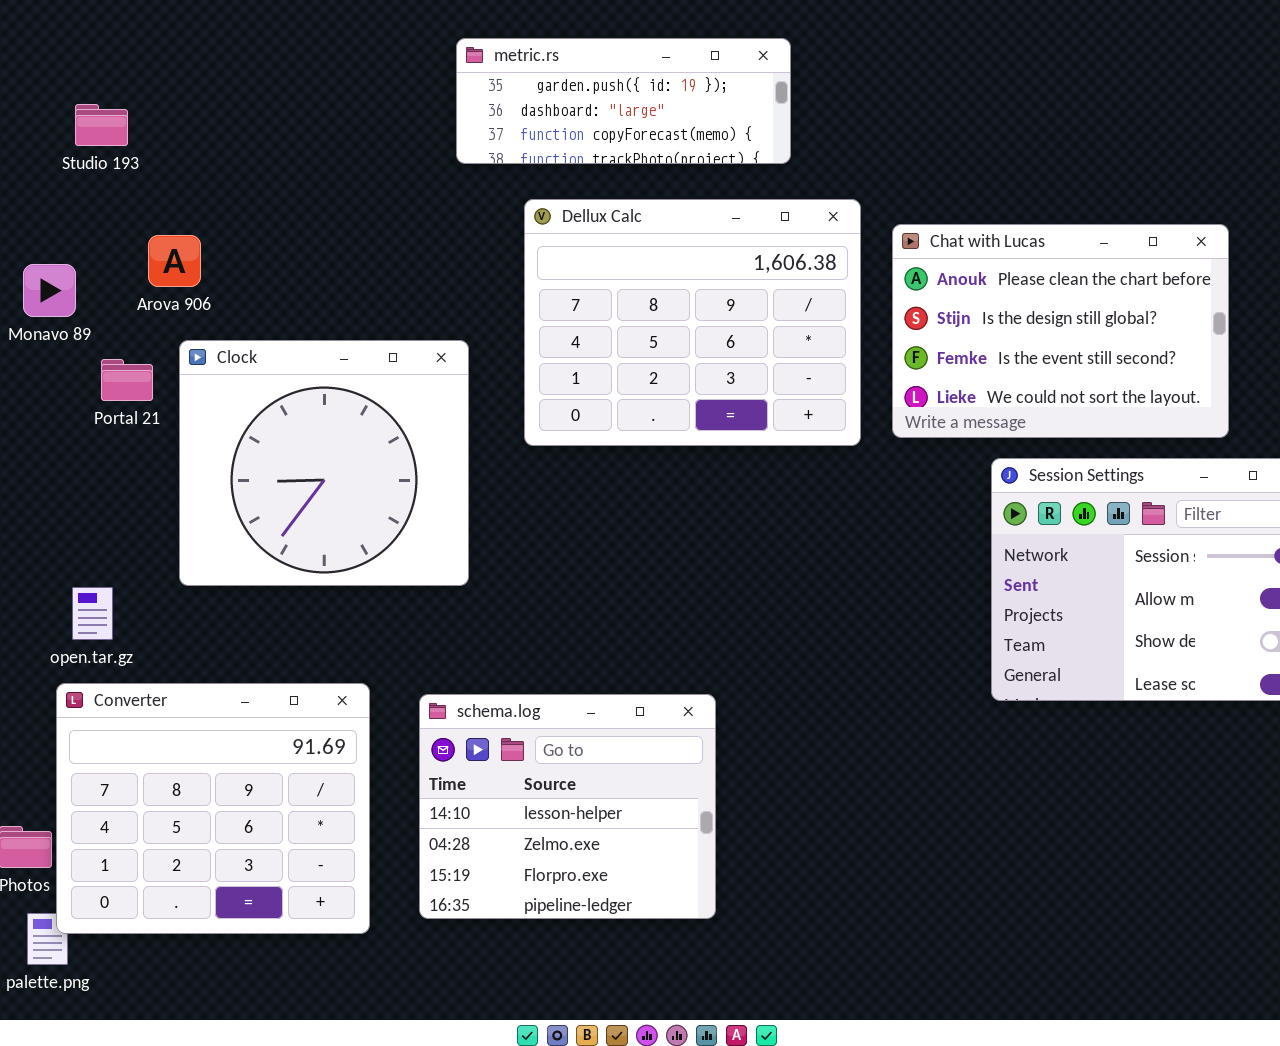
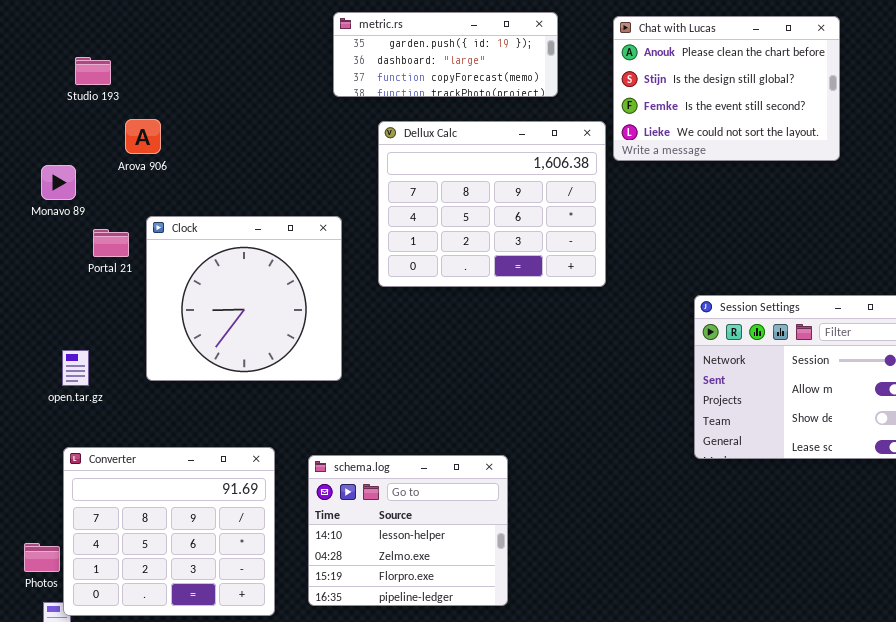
Chat with Lucas: [892,224,1229,438] -> [613,16,840,161], moved
Arova 906: [148,235,201,287] -> [125,119,161,154], moved
open.tar.gz: [72,587,113,640] -> [62,350,89,386], moved

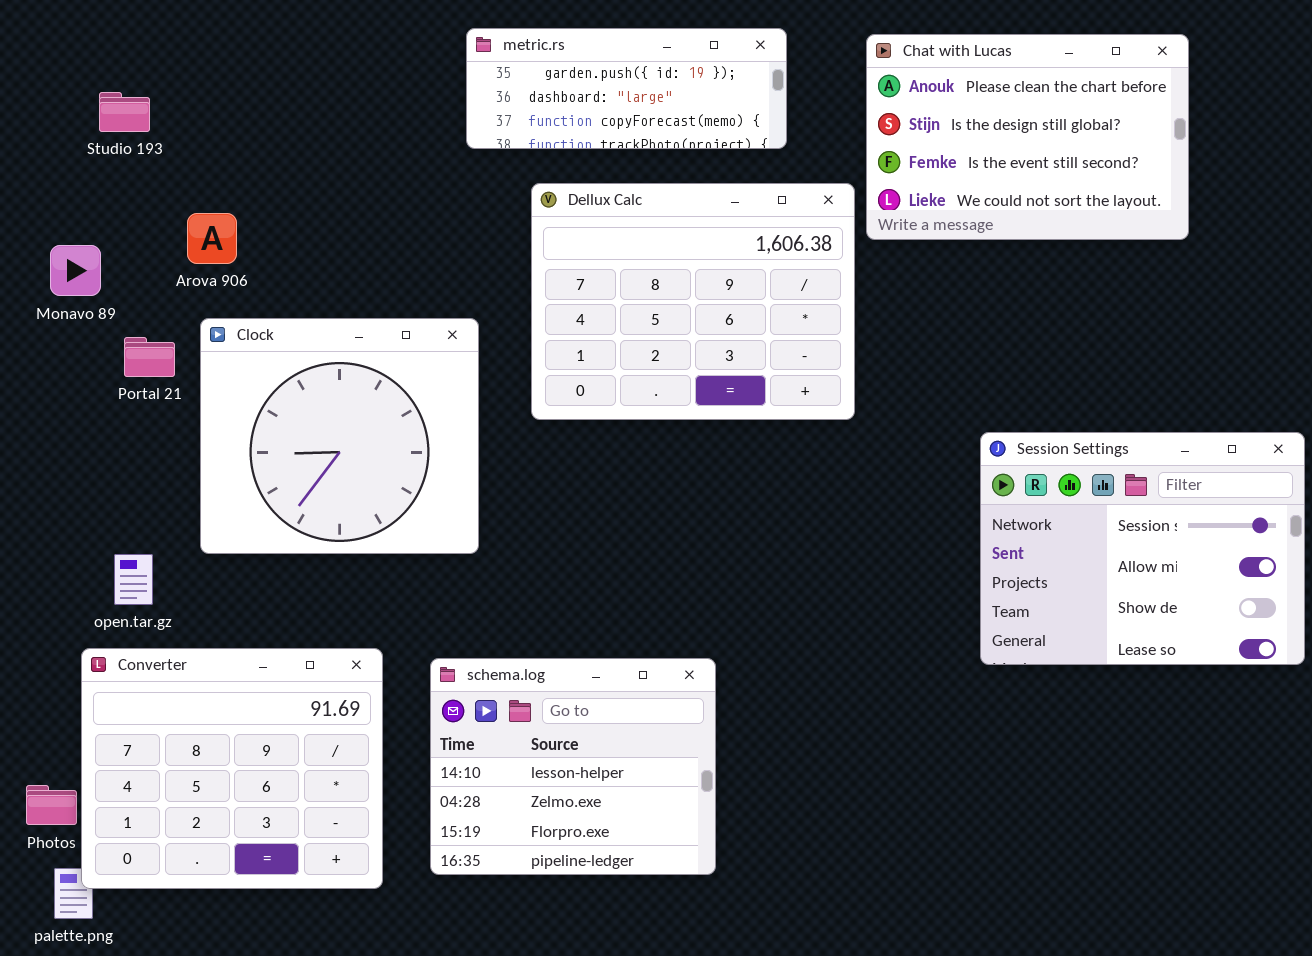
Arova 906: [125,119,161,154] -> [187,213,237,264], moved
open.tar.gz: [62,350,89,386] -> [114,554,153,605], moved

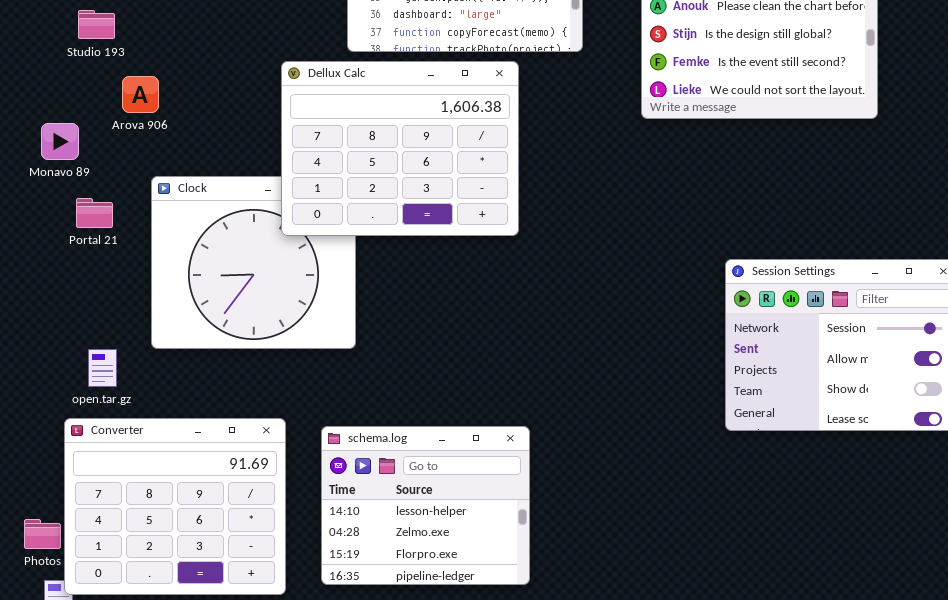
Dellux Calc: [531,183,855,420] -> [281,61,519,236], moved
Arova 906: [187,213,237,264] -> [122,76,159,113], moved
Portal 21: [124,337,175,377] -> [76,198,113,228], moved

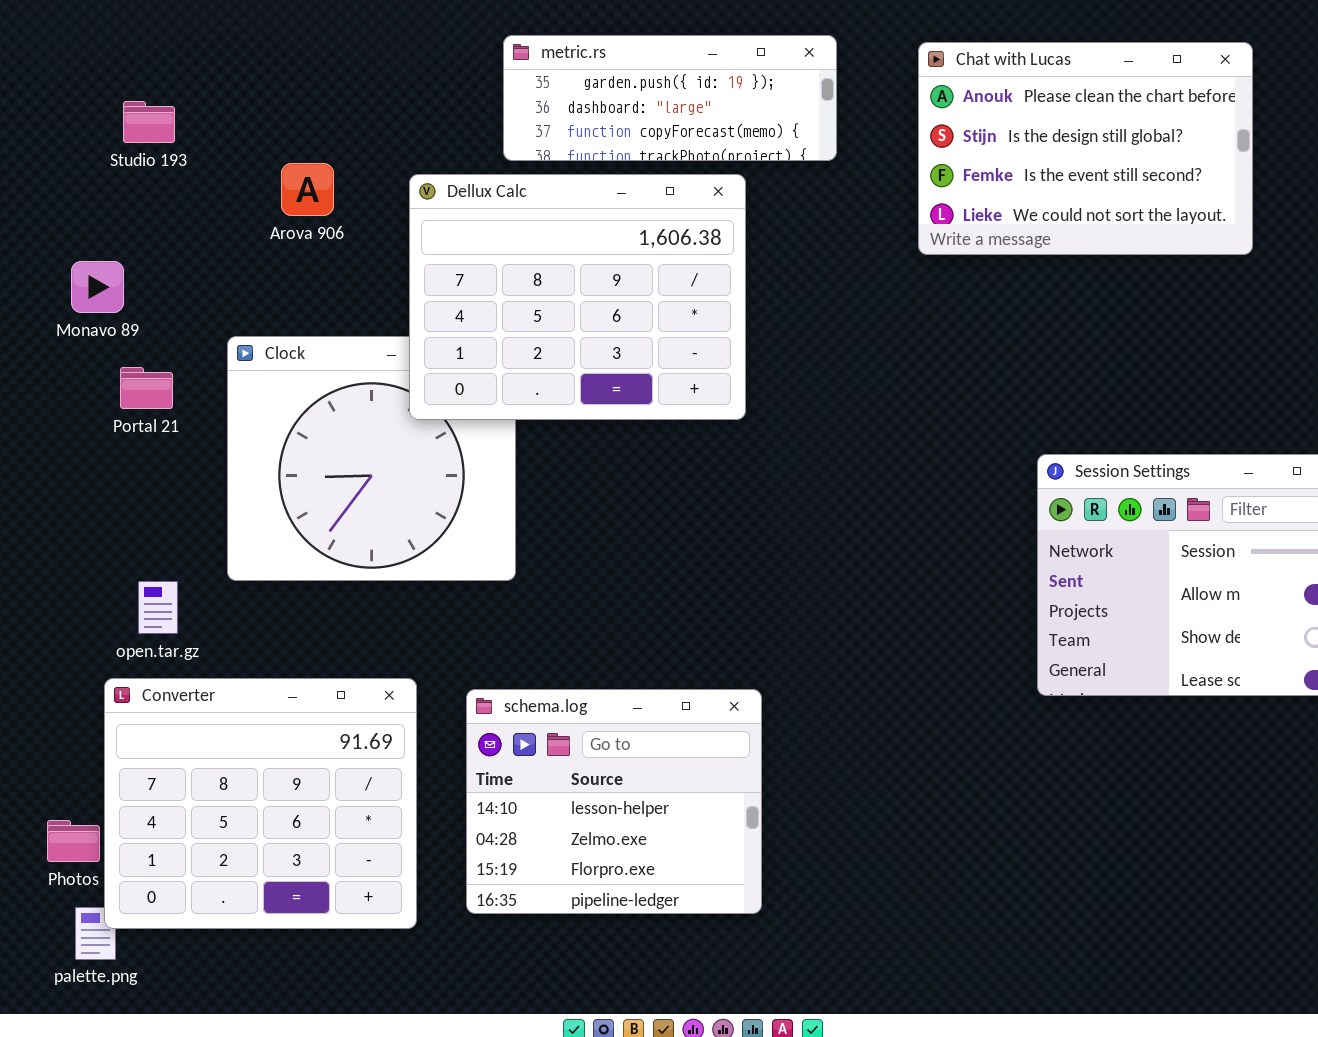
Arova 906: [122,76,159,113] -> [281,163,334,216], moved

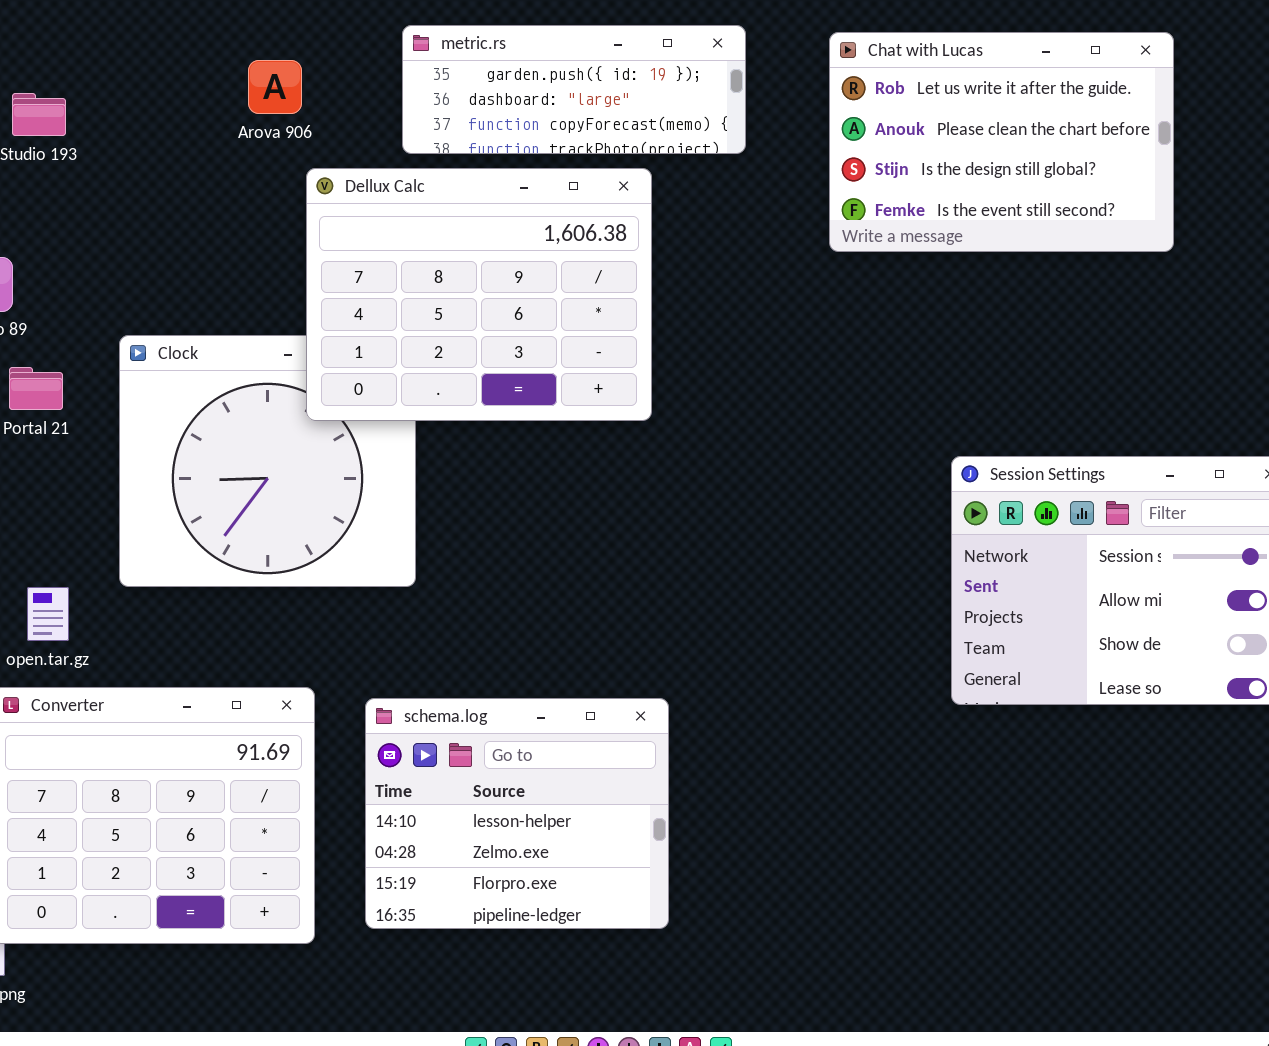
Chat with Lucas: [918,42,1253,255] -> [829,32,1174,252], scrolled up 1 row
Arova 906: [281,163,334,216] -> [248,60,302,114], moved

